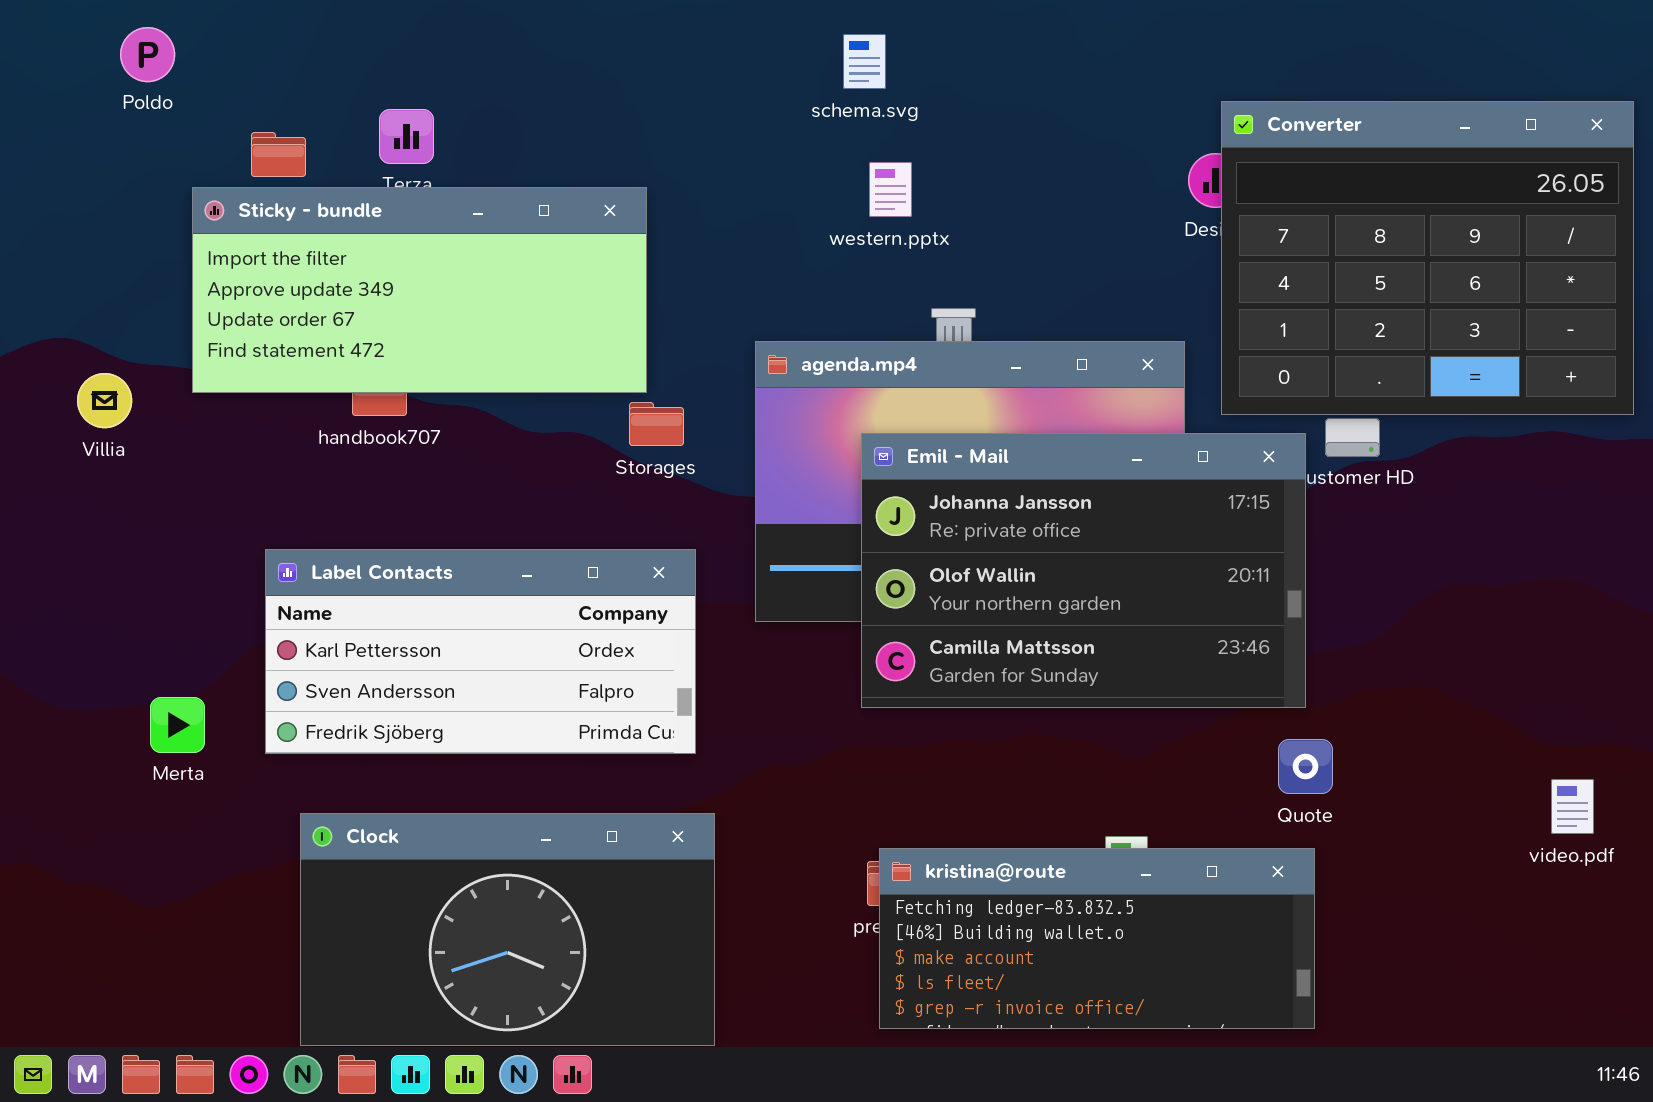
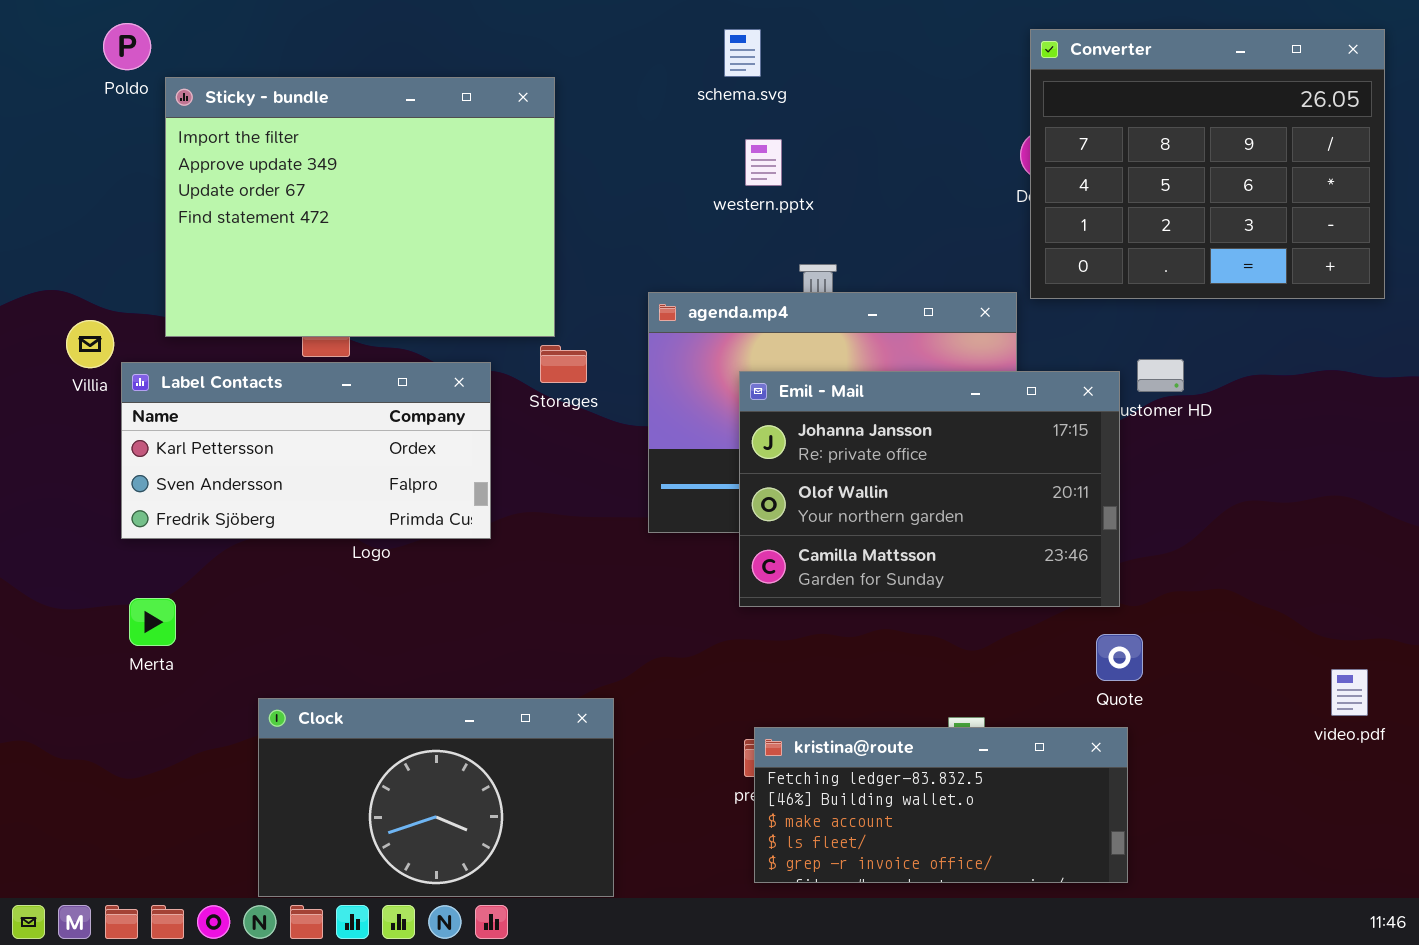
Converter: [1221,101,1634,415] -> [1030,29,1385,299], moved
Sticky - bundle: [192,187,647,393] -> [165,77,555,337], resized
Label Contacts: [265,549,696,754] -> [121,362,491,539], moved

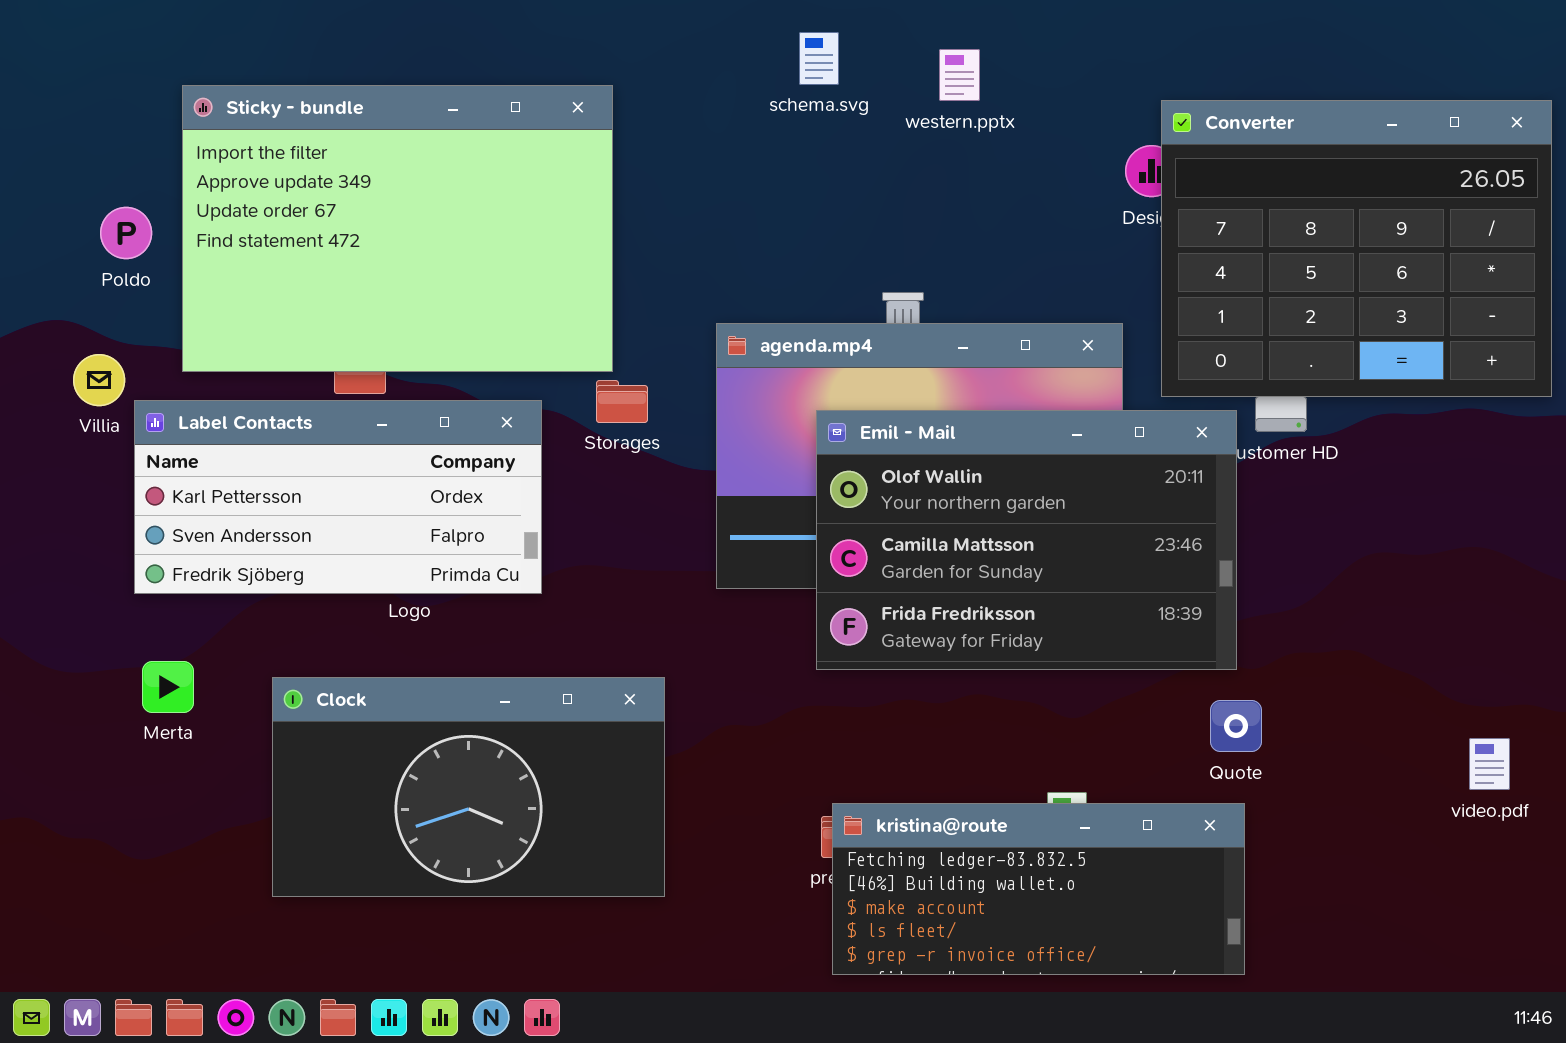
Poldo: [103,23,151,70] -> [100,207,152,259], moved
Converter: [1030,29,1385,299] -> [1161,100,1552,397], moved
western.pptx: [745,139,782,186] -> [939,49,980,101], moved
Emil - Mail: [739,371,1120,607] -> [816,410,1237,670], scrolled down 1 row
Clock: [258,698,614,897] -> [272,677,665,897], moved

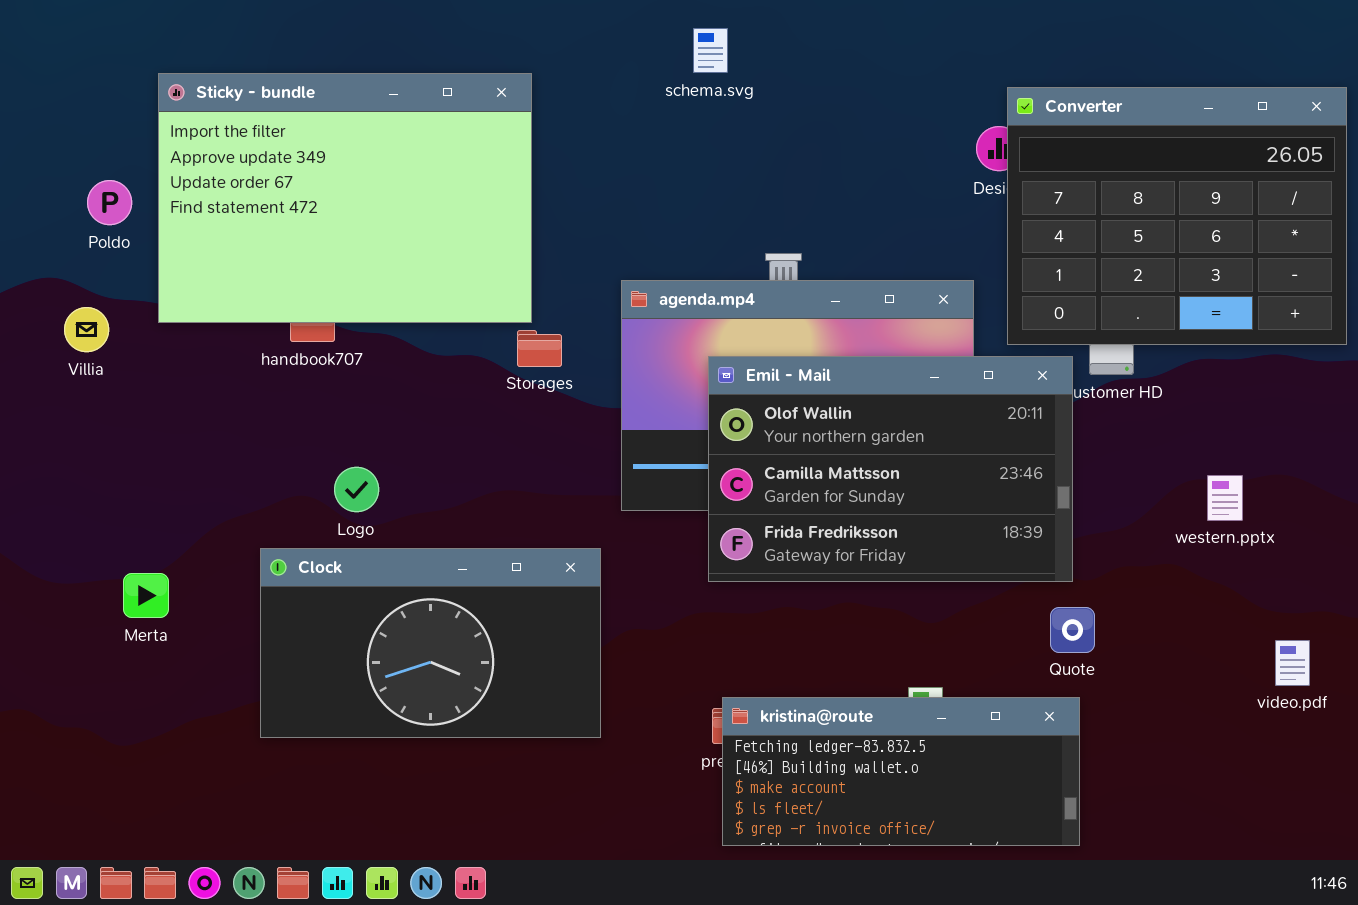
western.pptx: [939,49,980,101] -> [1207,475,1243,521], moved
Label Contacts: [134,400,542,594] -> none, closed
Clock: [272,677,665,897] -> [260,548,601,738], moved

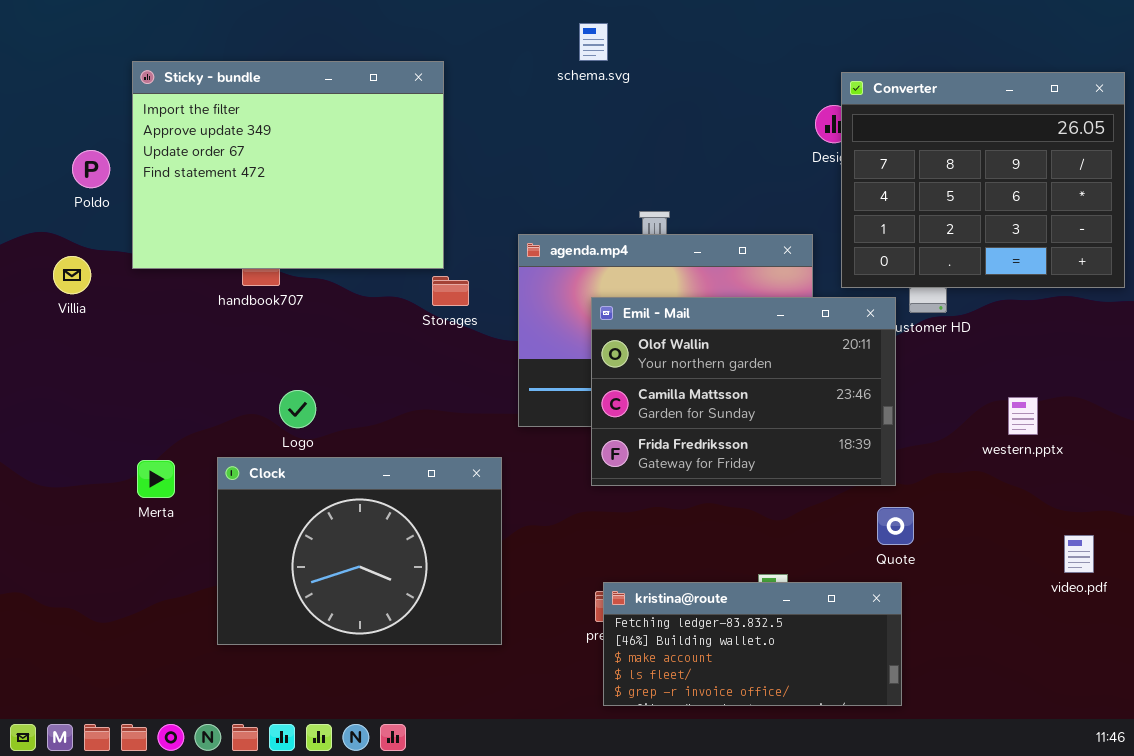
Clock: [260,548,601,738] -> [217,457,502,645], resized
Merta: [123,573,169,618] -> [137,460,175,498], moved

